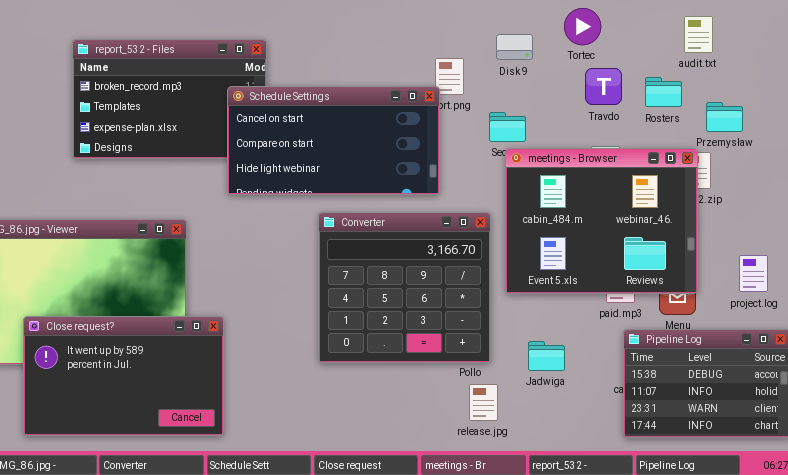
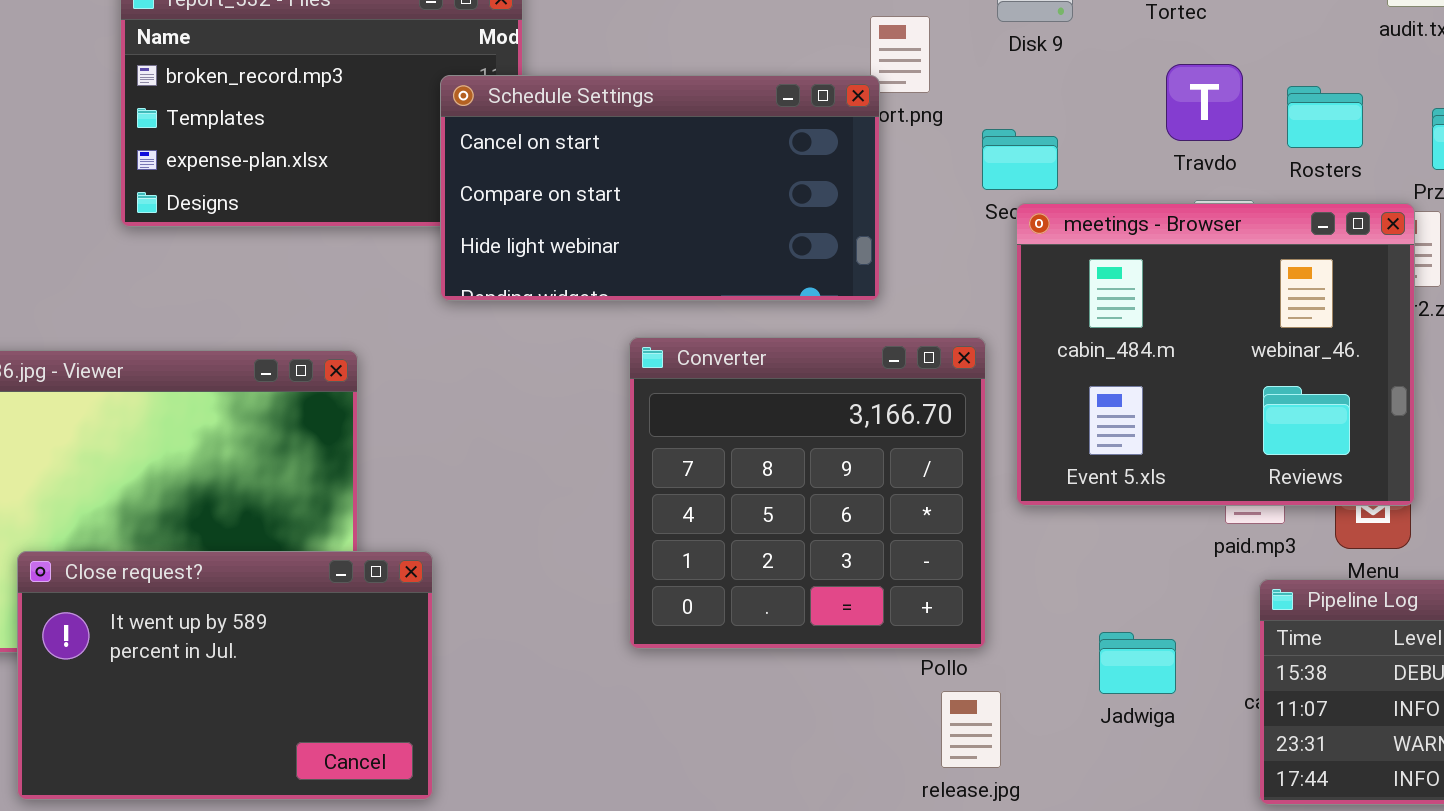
Travdo: [585,68,622,105] -> [1166,64,1243,141], moved
Rosters: [645,77,682,107] -> [1287,86,1363,148], moved
Jadwiga: [528,341,565,371] -> [1099,632,1176,694], moved

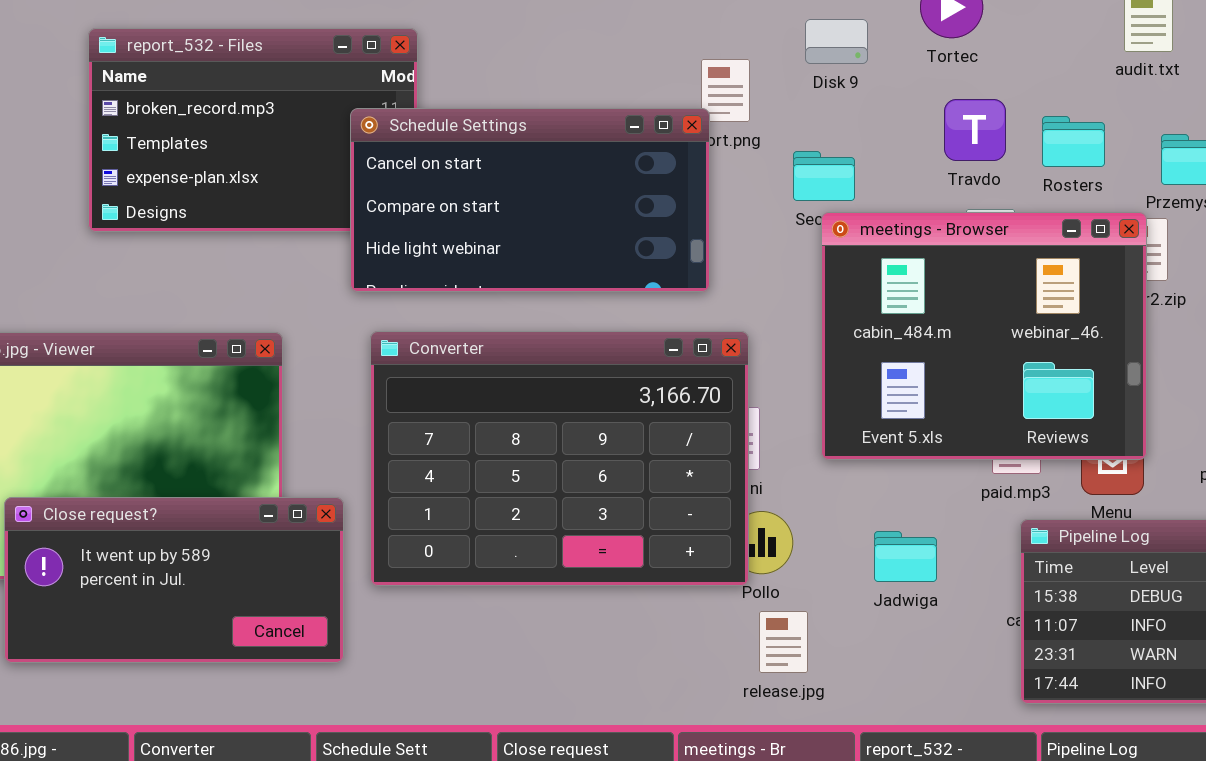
Converter: [629,337,986,649] -> [370,331,749,586], moved, resized
Close request?: [17,551,433,800] -> [4,497,344,663], resized
Jadwiga: [1099,632,1176,694] -> [874,531,937,582], moved

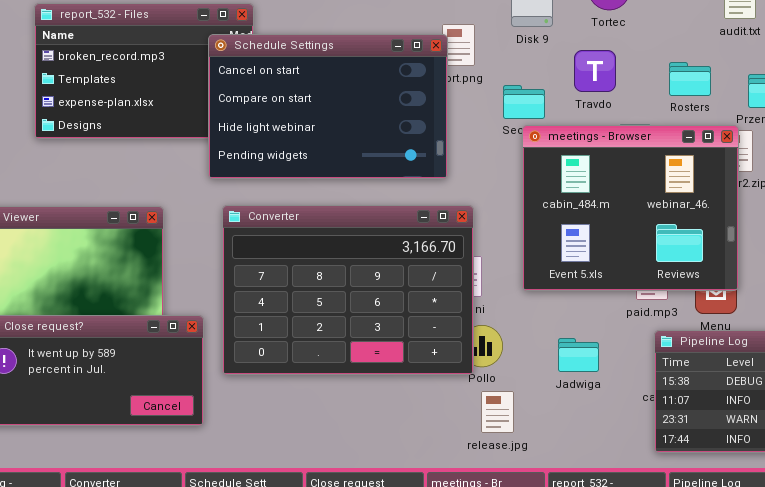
Travdo: [944,99,1006,161] -> [574,50,616,92], moved
Schedule Settings: [350,108,710,292] -> [208,34,448,179], resized

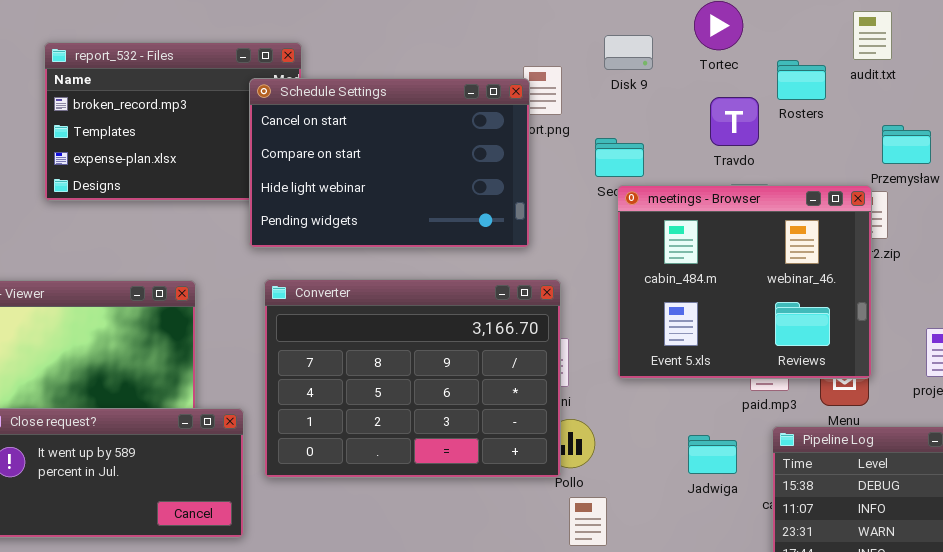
Travdo: [574,50,616,92] -> [710,97,759,146], moved
Rosters: [669,62,711,96] -> [777,60,826,100], moved
Jadwiga: [558,338,599,372] -> [688,435,737,474], moved

